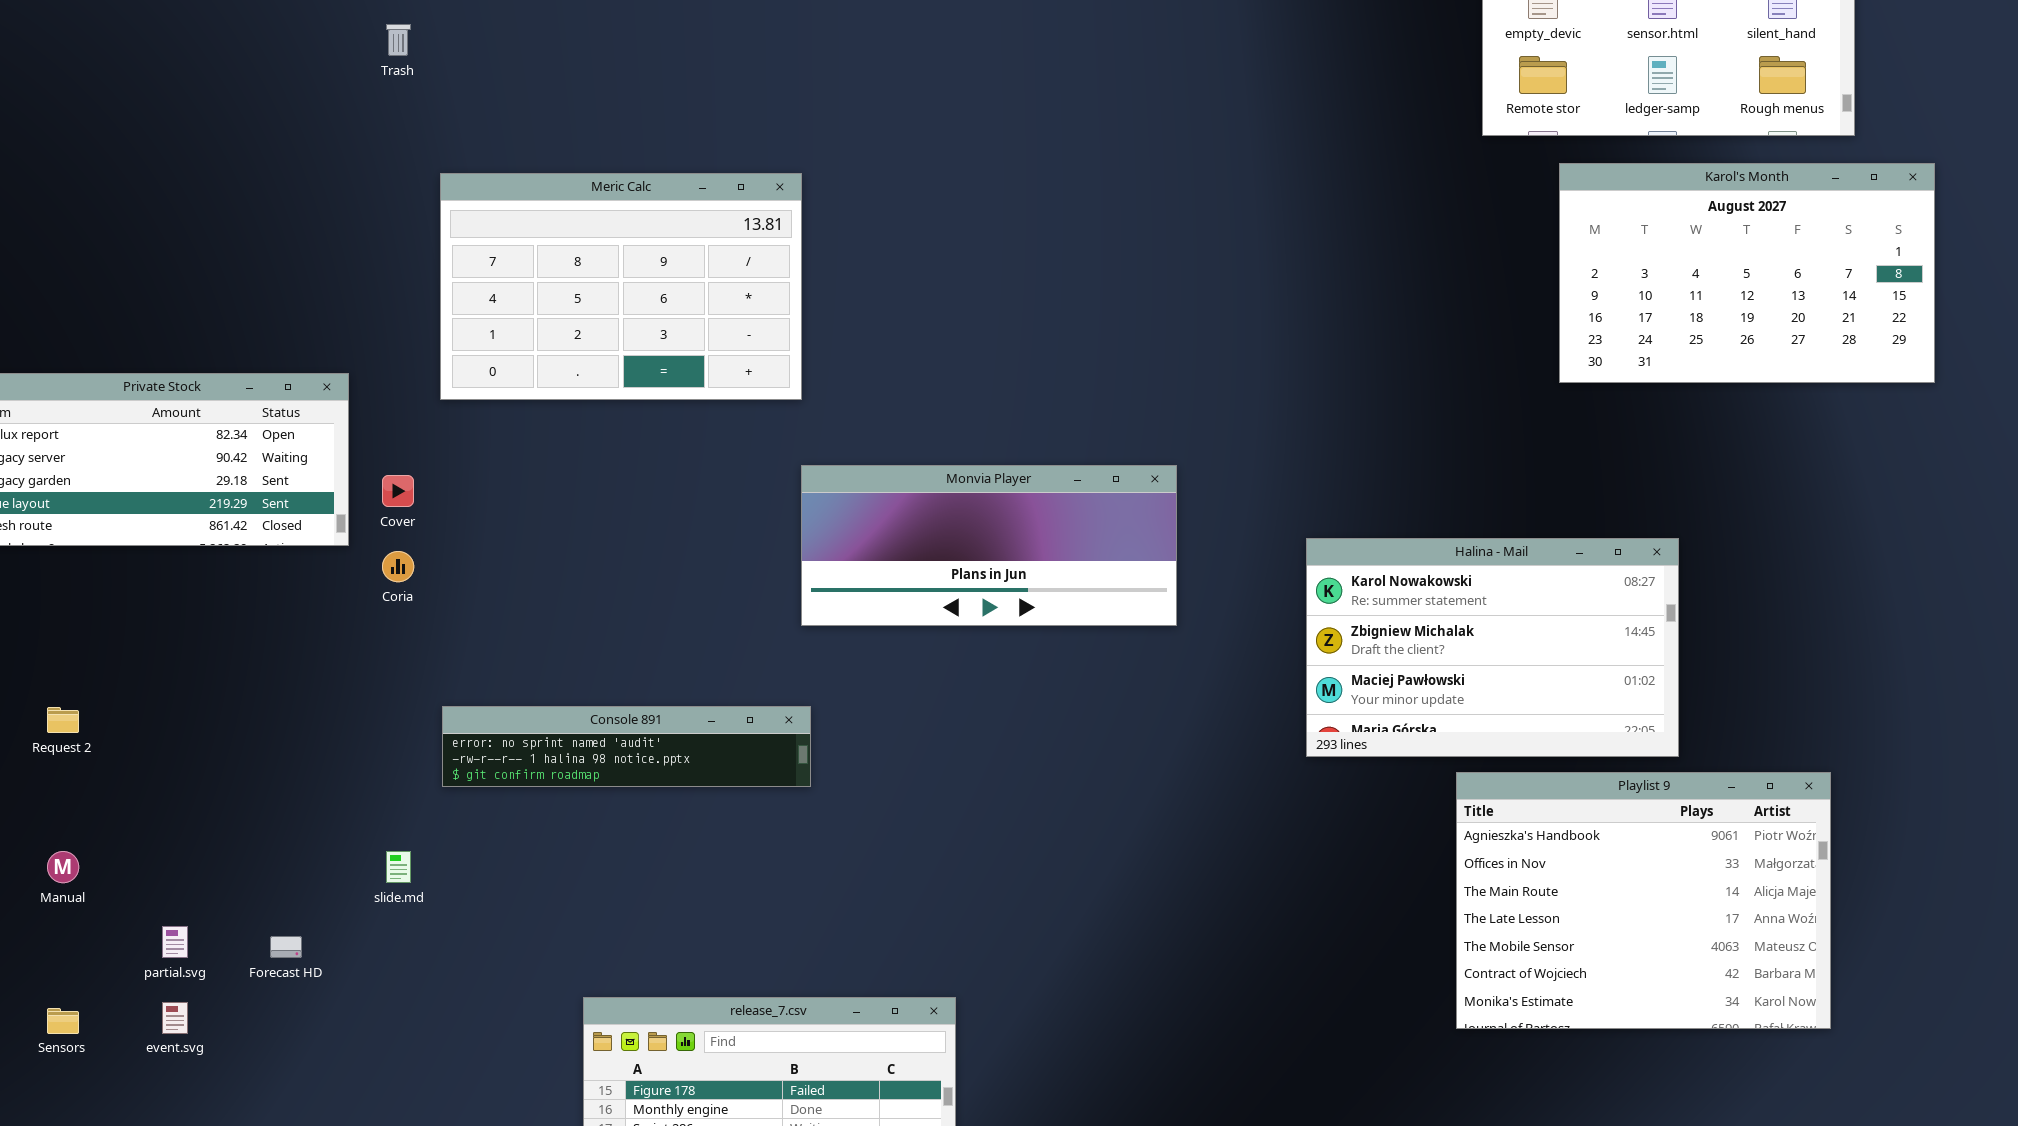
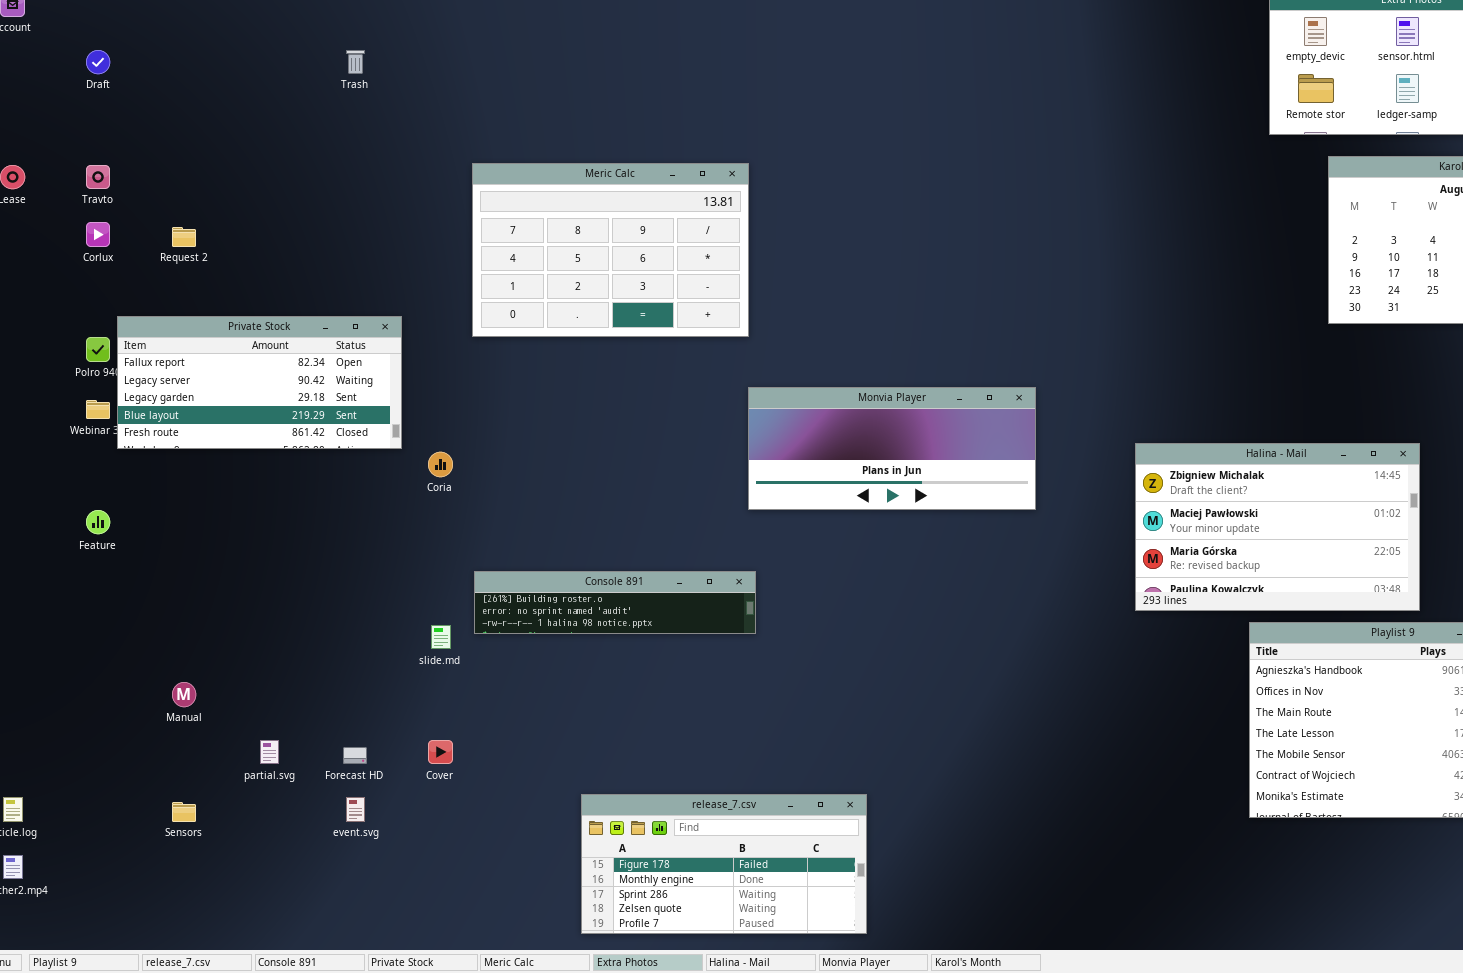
Trash: [386,24,411,56] -> [346,50,365,74], moved
Cover: [382,475,414,507] -> [428,740,453,764], moved
Halina - Mail: [1306,538,1679,757] -> [1135,443,1420,611], scrolled down 1 row
Console 891: [442,706,811,787] -> [474,571,756,634], scrolled up 1 row
Request 2: [47,707,79,733] -> [172,227,196,247], moved
slide.md: [386,851,411,883] -> [431,625,451,649], moved
event.svg: [162,1002,188,1034] -> [346,797,365,822], moved

